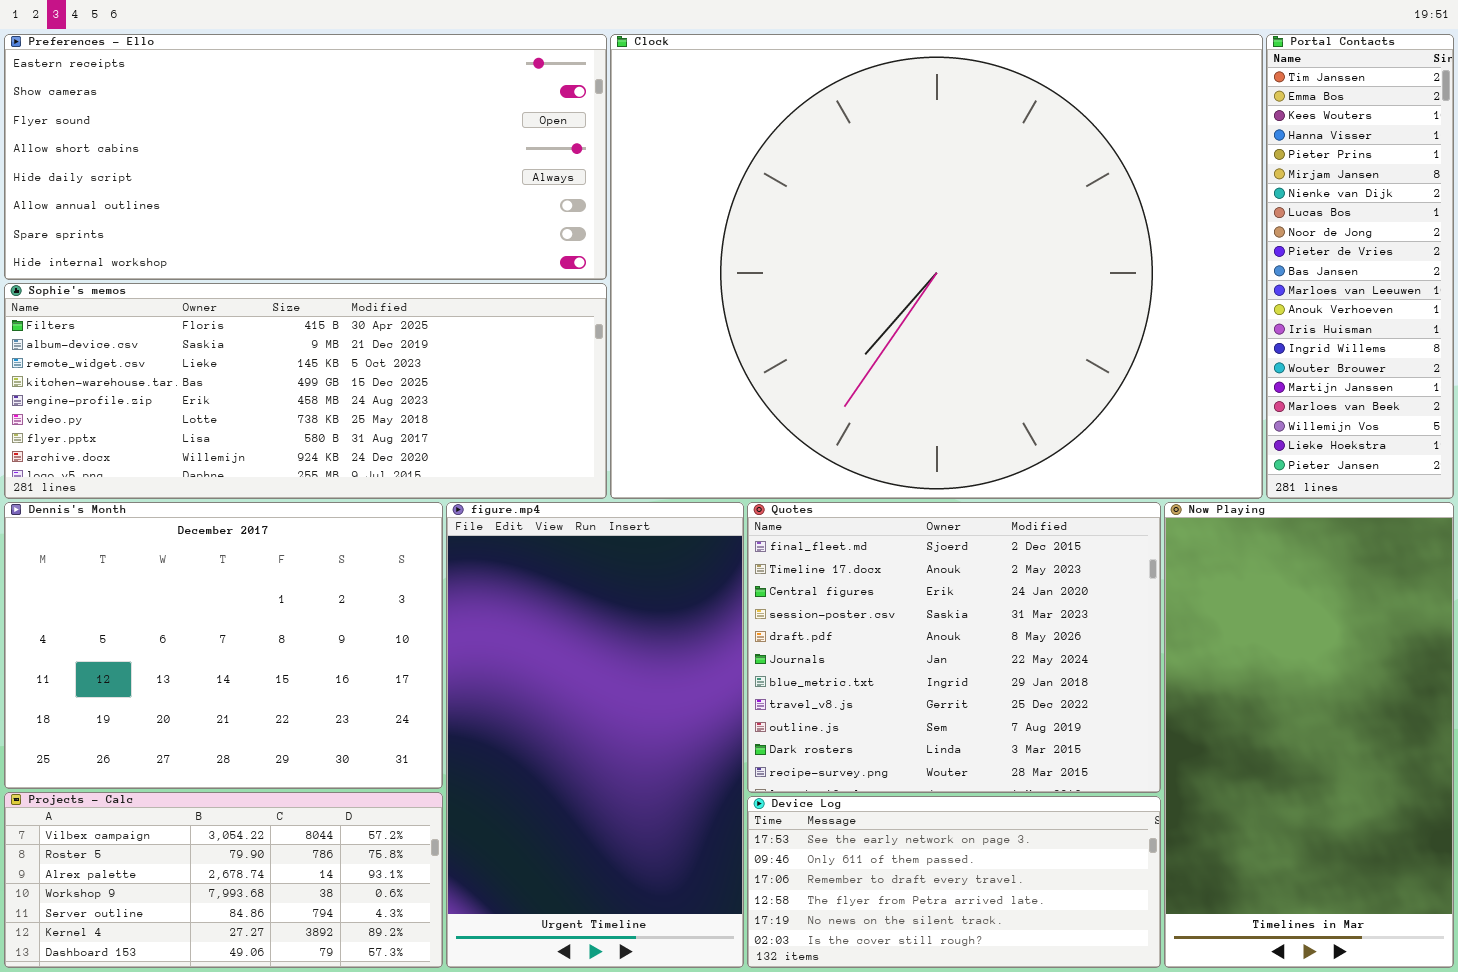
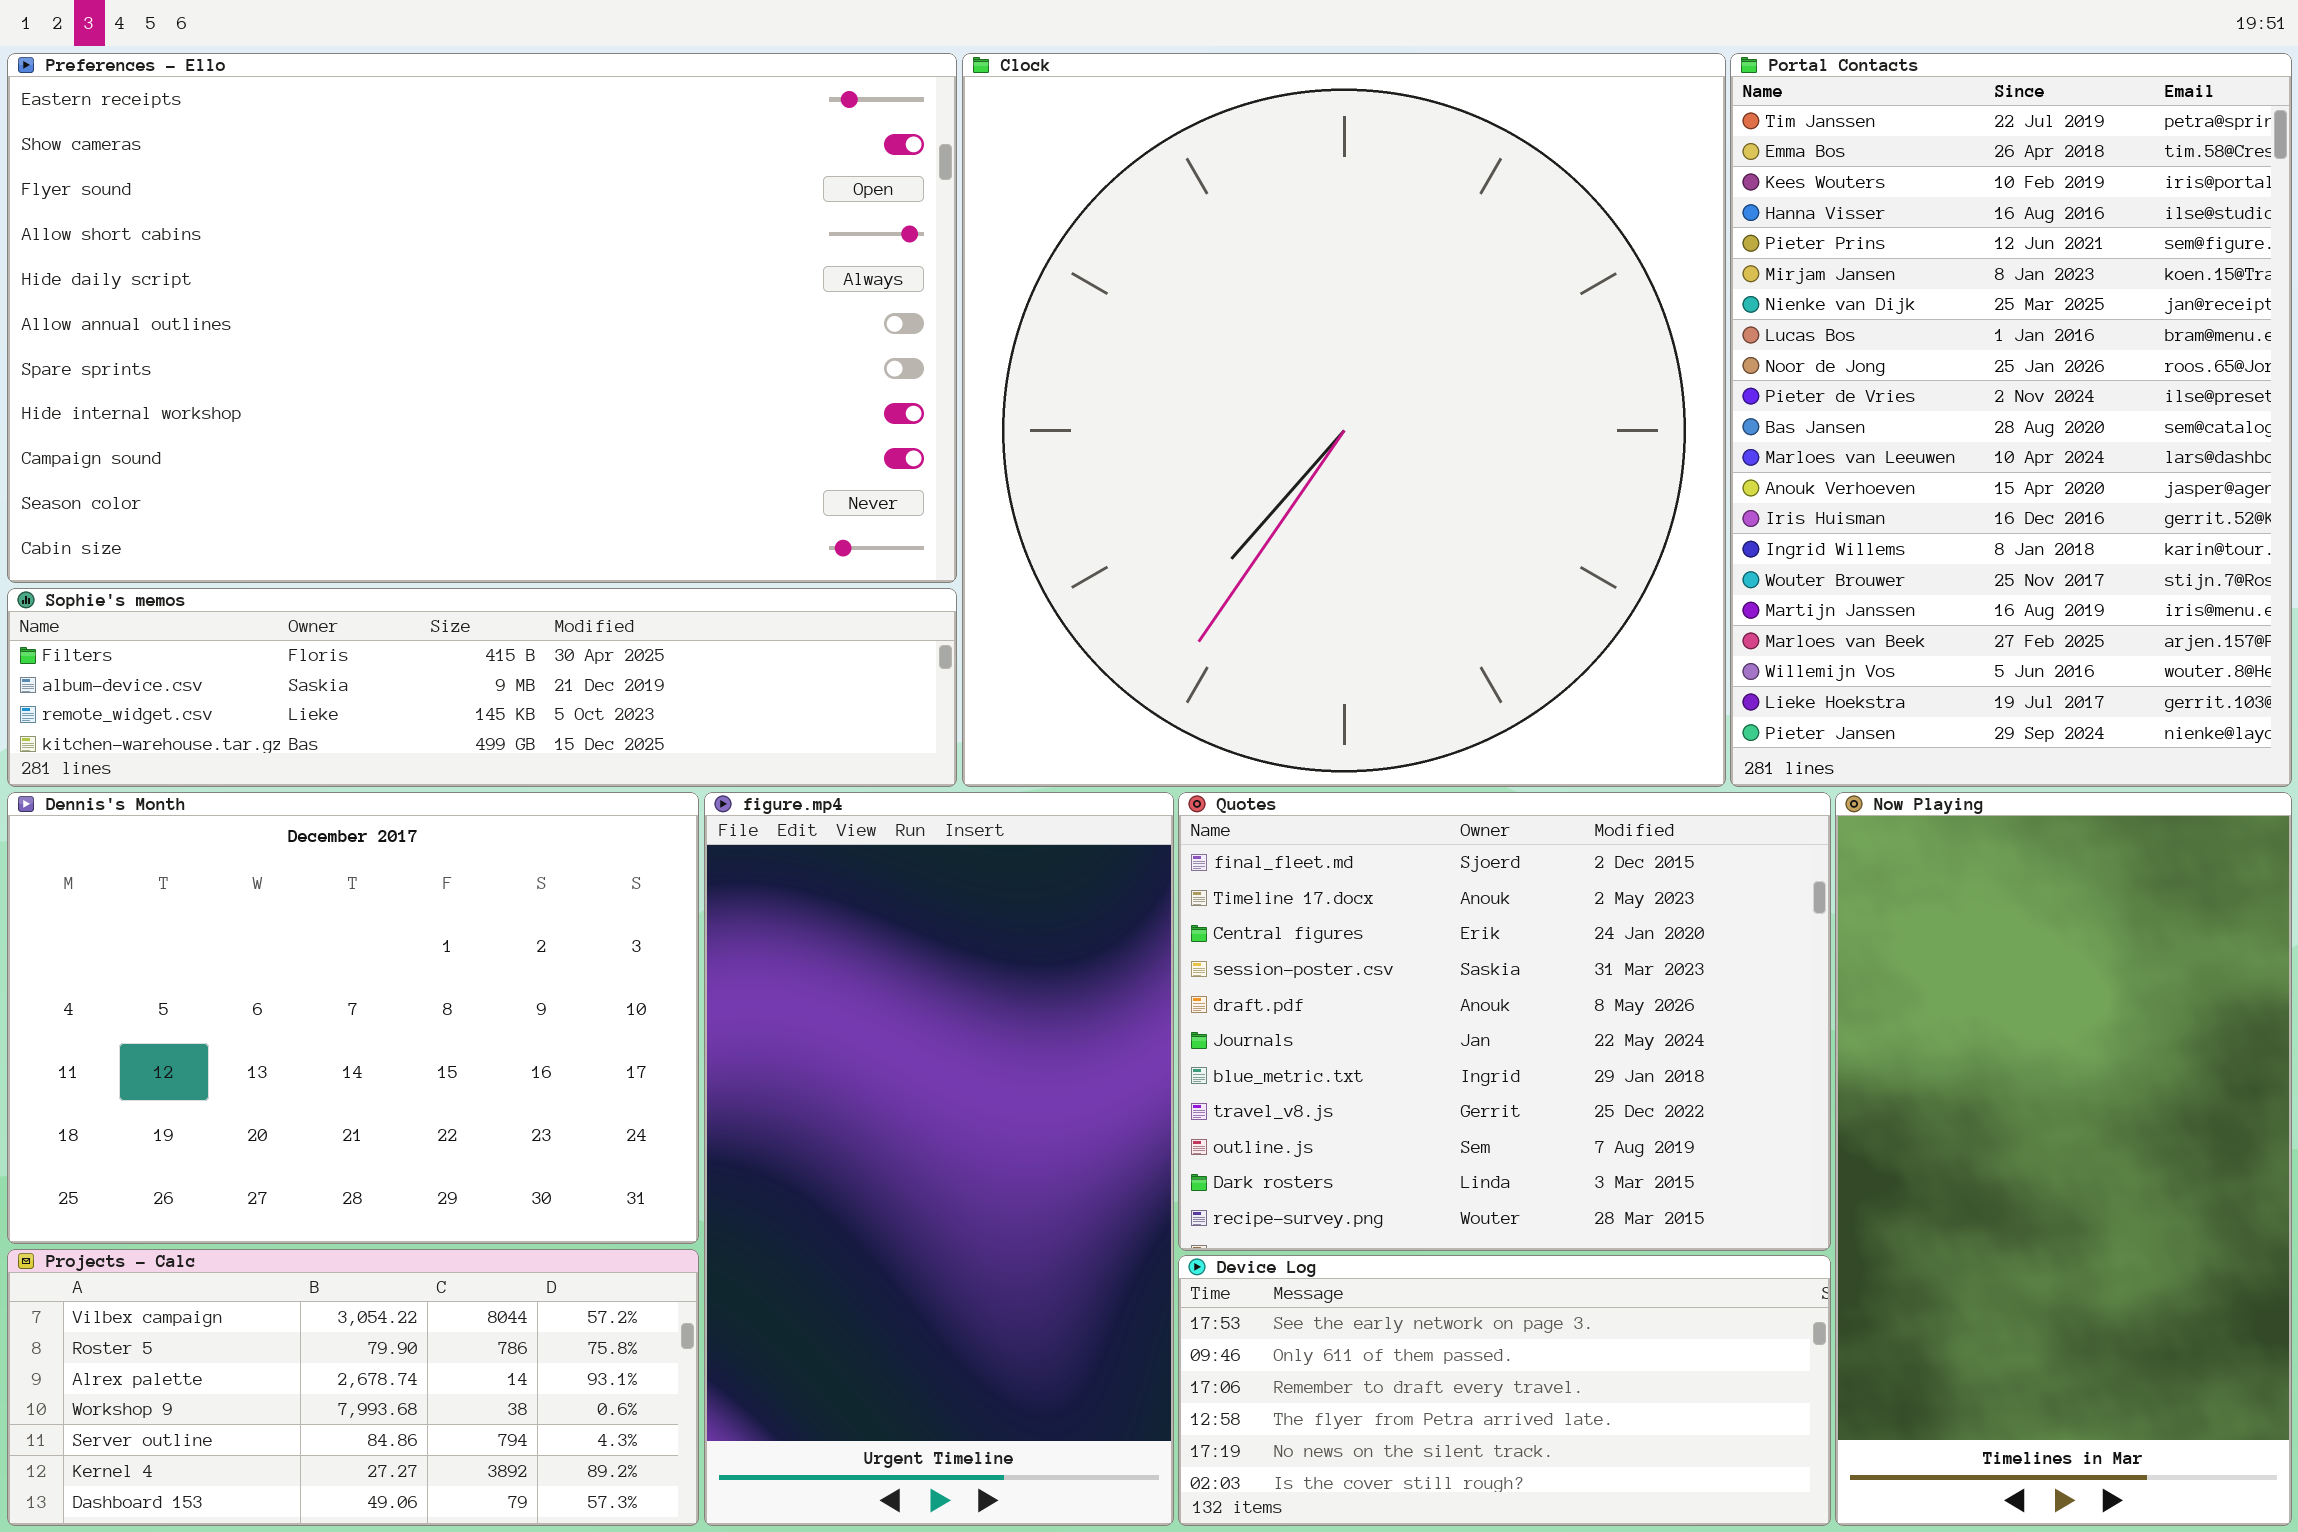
Preferences - Ello: [4,34,607,280] -> [7,53,957,583], resized
Clock: [610,34,1263,499] -> [962,53,1726,787], resized
Portal Contacts: [1266,34,1454,499] -> [1730,53,2292,787], resized
Sophie's memos: [4,283,607,499] -> [7,588,957,787], resized

